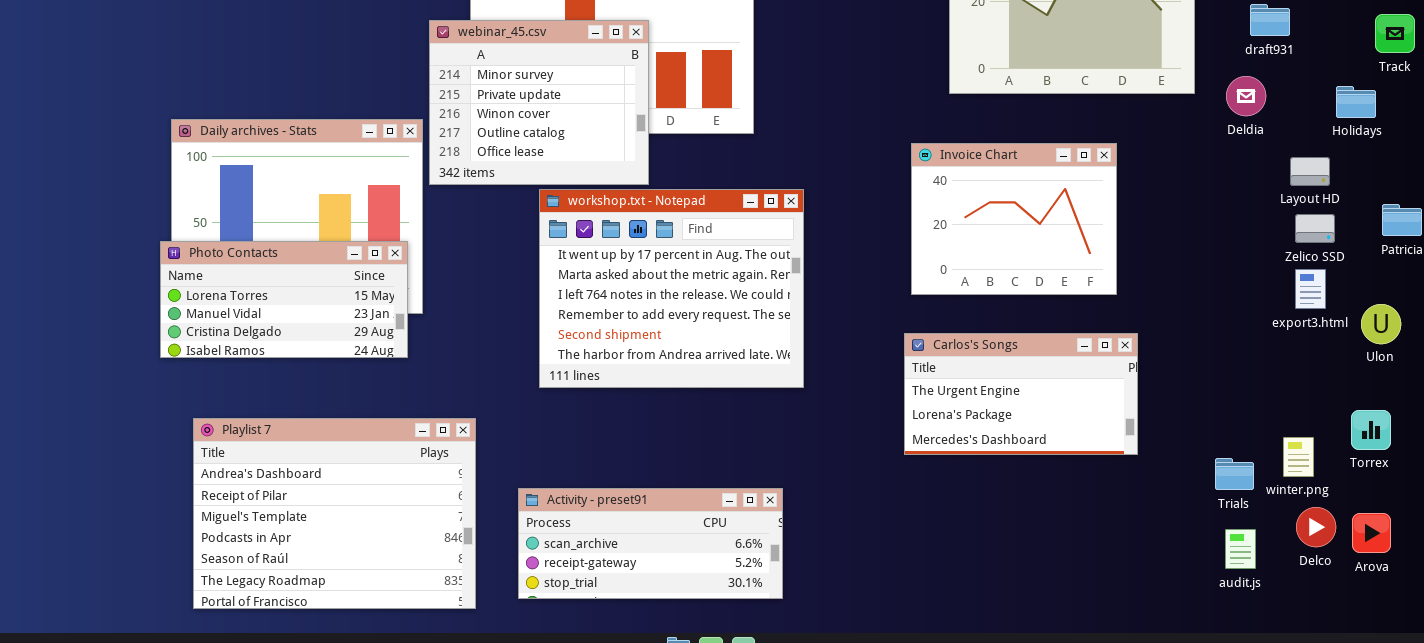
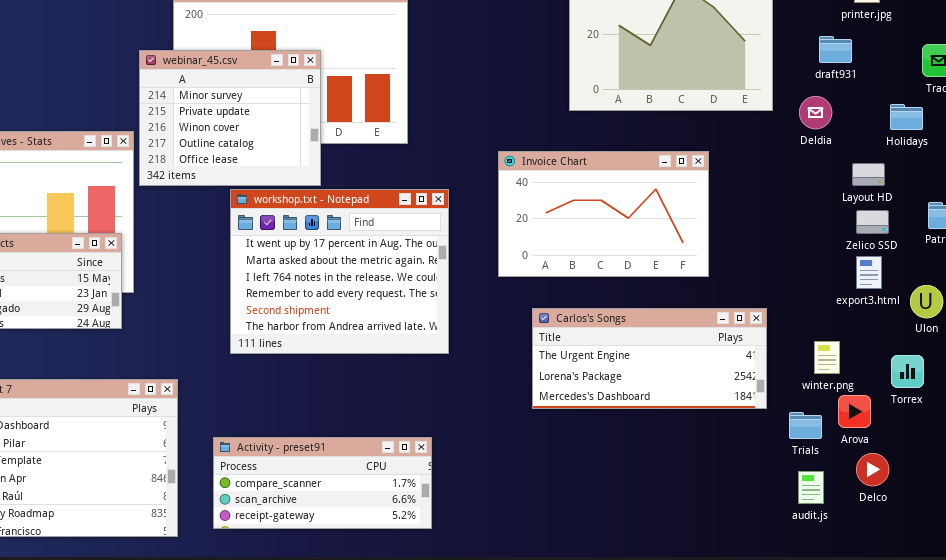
Invoice Chart: [911,143,1117,295] -> [498,151,709,277], resized
Carlos's Songs: [904,333,1138,455] -> [532,308,767,409], resized
Torrex: [1351,410,1391,450] -> [891,355,924,388], moved
winter.png: [1283,437,1314,477] -> [814,341,840,374], moved
Activity - preset91: [518,488,783,599] -> [213,437,432,529], scrolled up 1 row
Arova: [1352,513,1391,553] -> [838,395,871,428], moved

